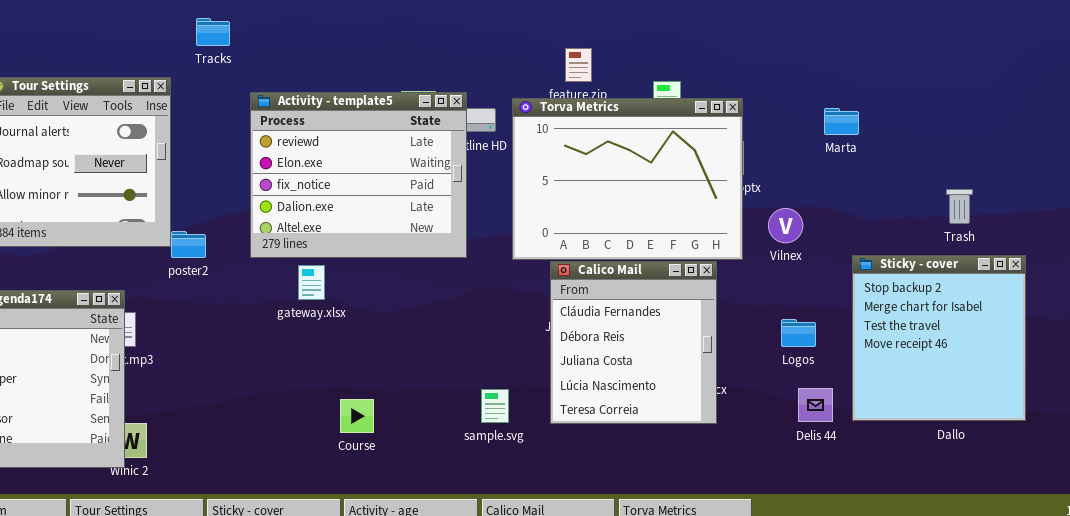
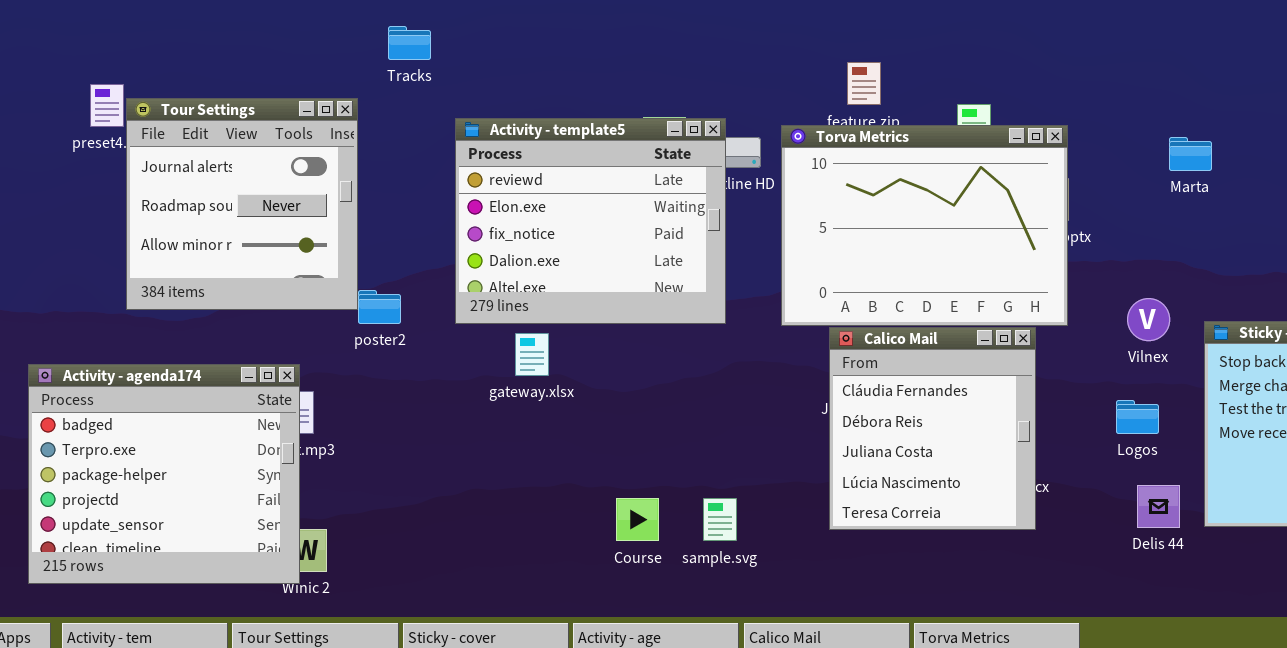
Vilnex: [768,208,803,243] -> [1127,298,1170,341], moved
sample.svg: [481,389,509,423] -> [703,498,737,541], moved
Course: [340,399,374,433] -> [616,498,659,541], moved

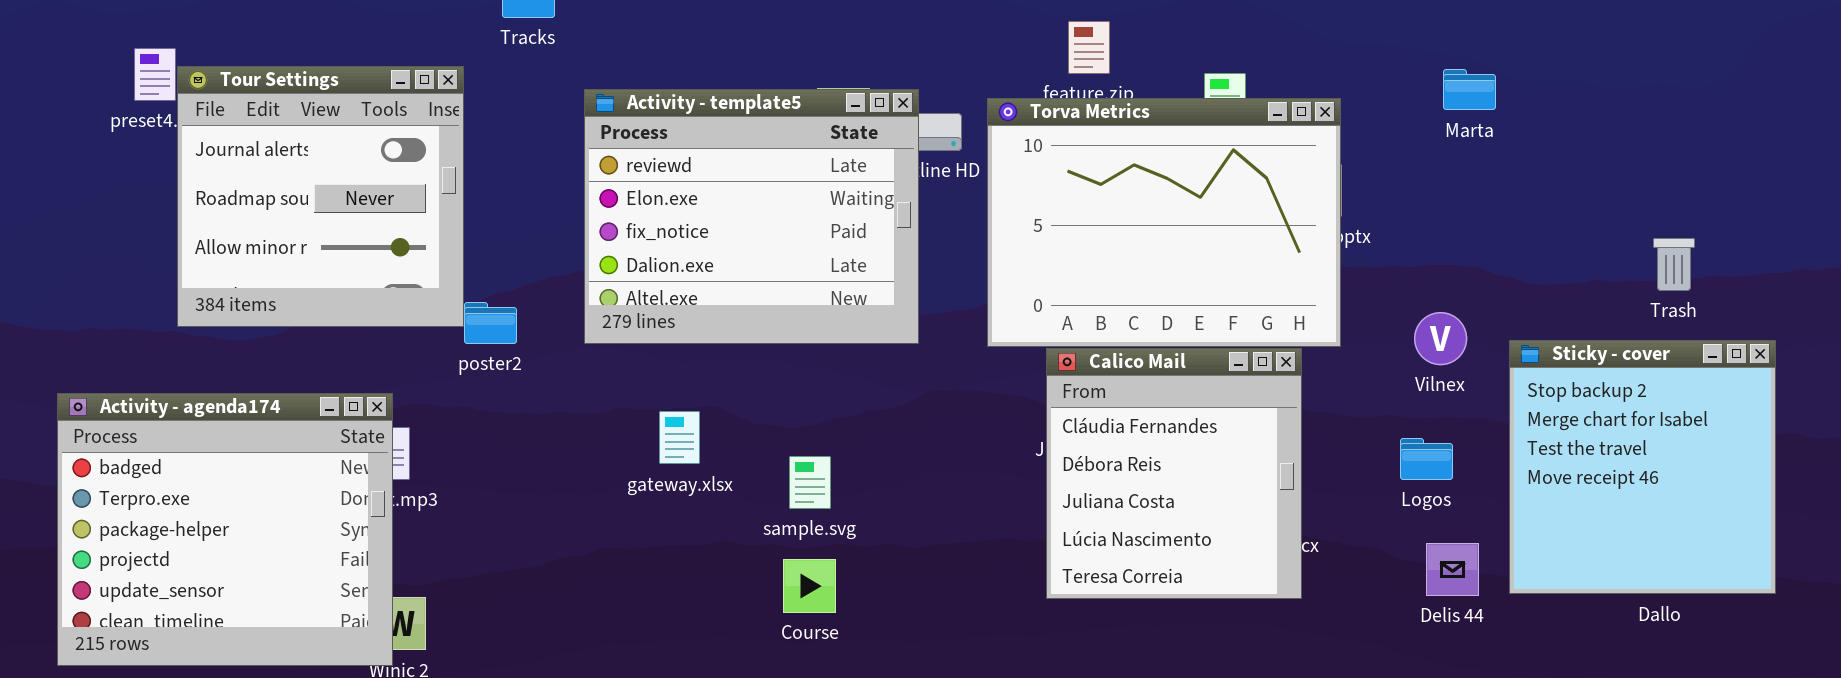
Marta: [1169,137,1212,171] -> [1443,69,1496,110], moved
gateway.xlsx: [515,333,549,376] -> [659,411,700,464], moved
sample.svg: [703,498,737,541] -> [789,456,831,509], moved

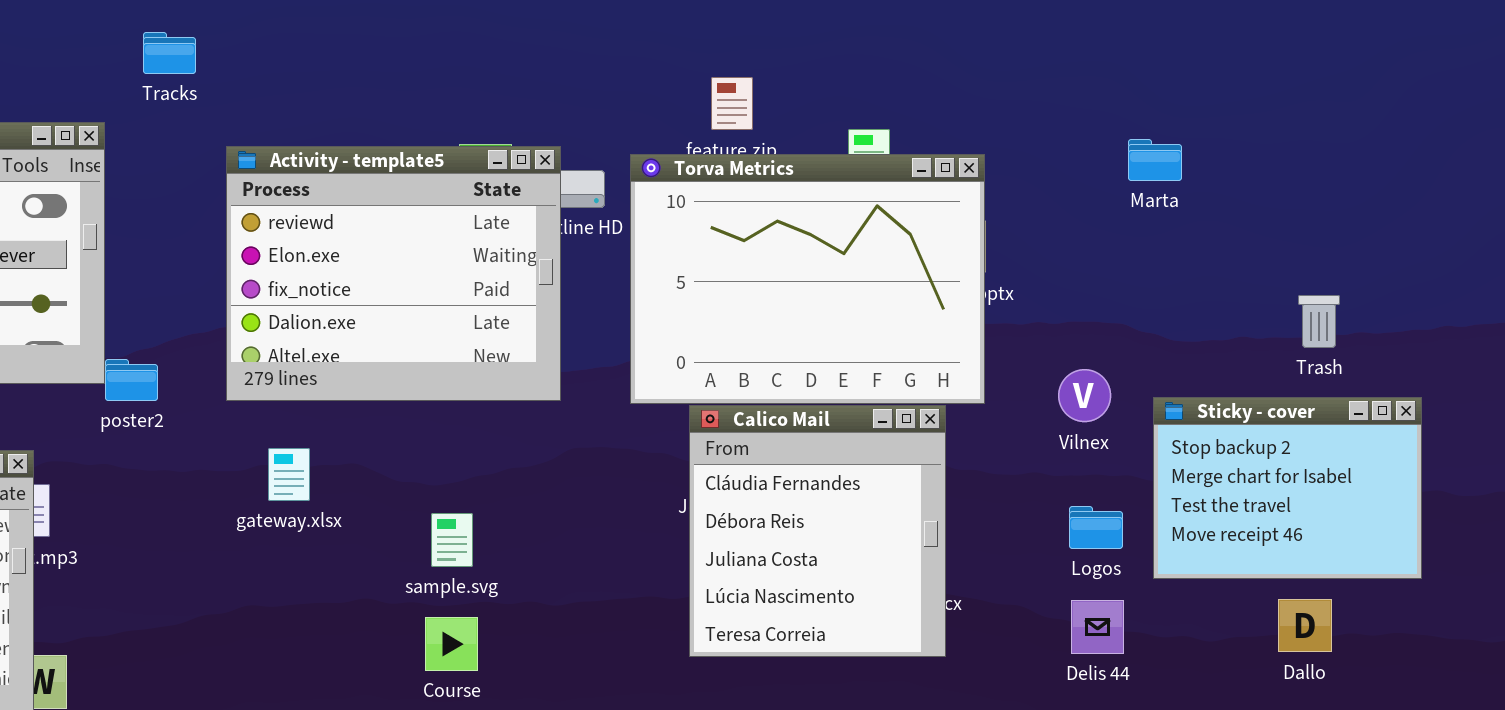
Marta: [1443,69,1496,110] -> [1128,139,1182,181], moved
Sticky - cover: [1509,340,1776,594] -> [1153,397,1422,579], resized
gateway.xlsx: [659,411,700,464] -> [268,448,310,501], moved
Logos: [1400,438,1453,480] -> [1069,506,1123,549], moved

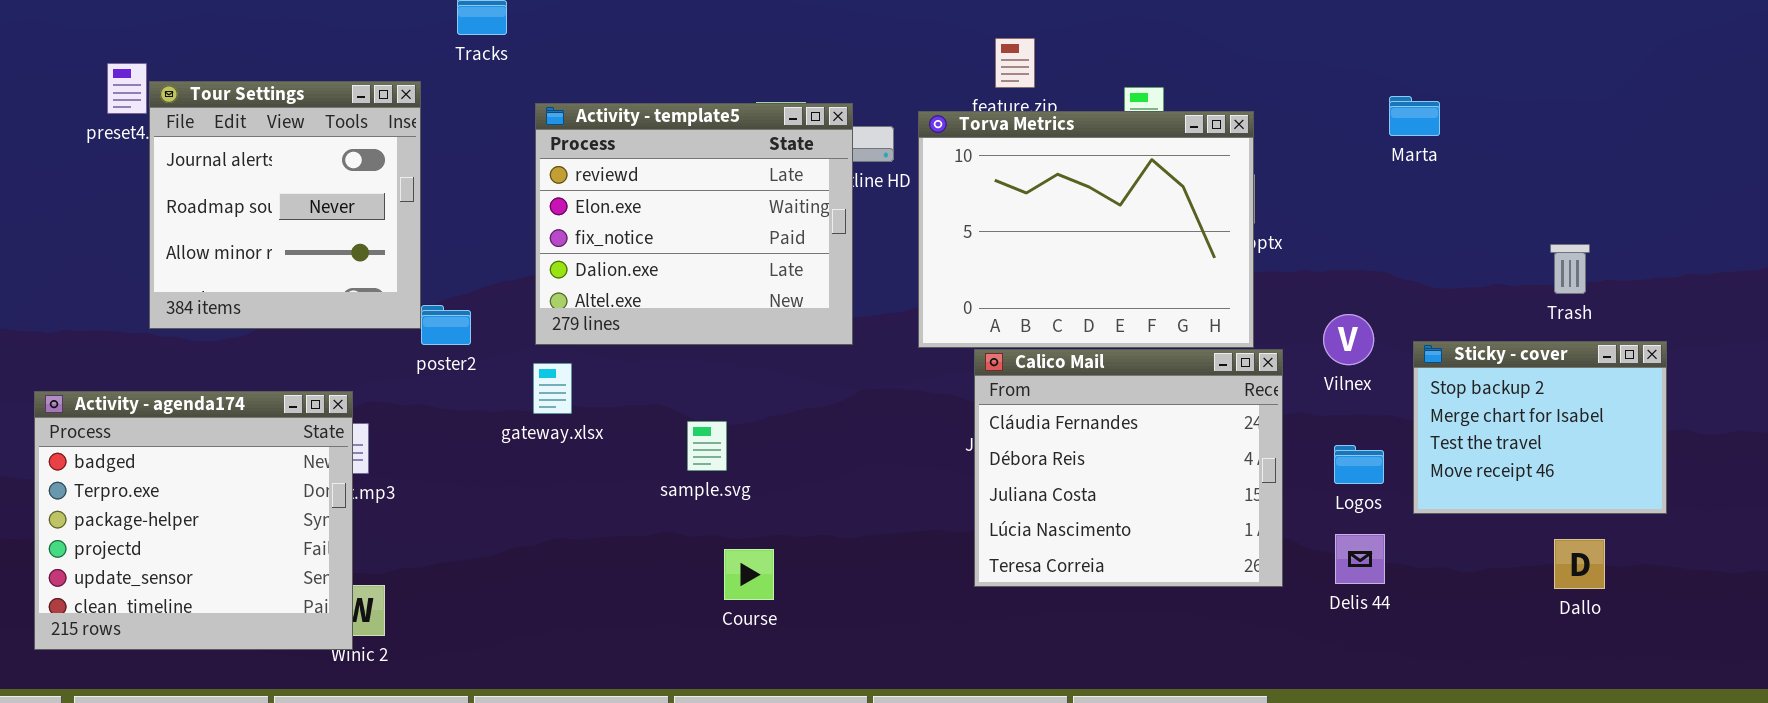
Calico Mail: [689,405,946,657] -> [974,349,1283,587], resized
gateway.xlsx: [268,448,310,501] -> [533,363,572,414], moved
sample.svg: [431,513,473,567] -> [687,421,727,471], moved
Dallo: [1278,599,1332,652] -> [1554,539,1605,589], moved

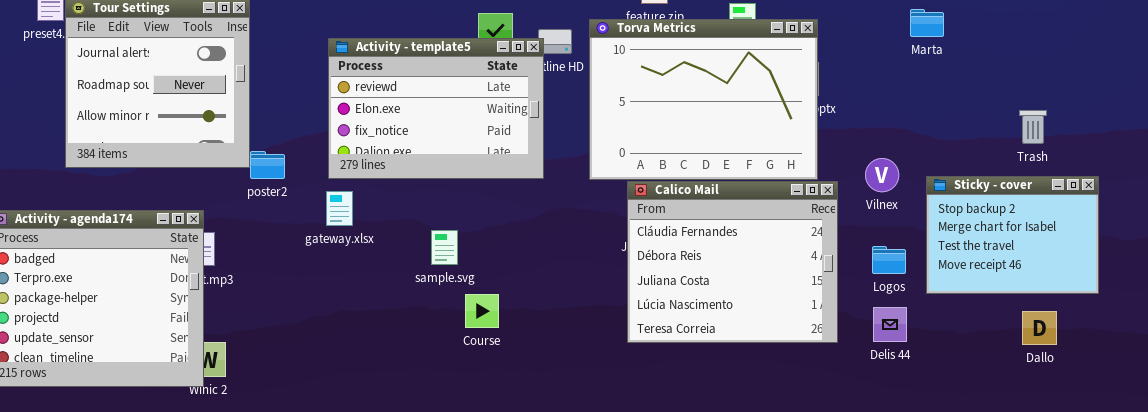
Activity - template5: [535,103,853,345] -> [328,38,544,179], resized
Course: [724,549,774,600] -> [465,294,499,328], moved

